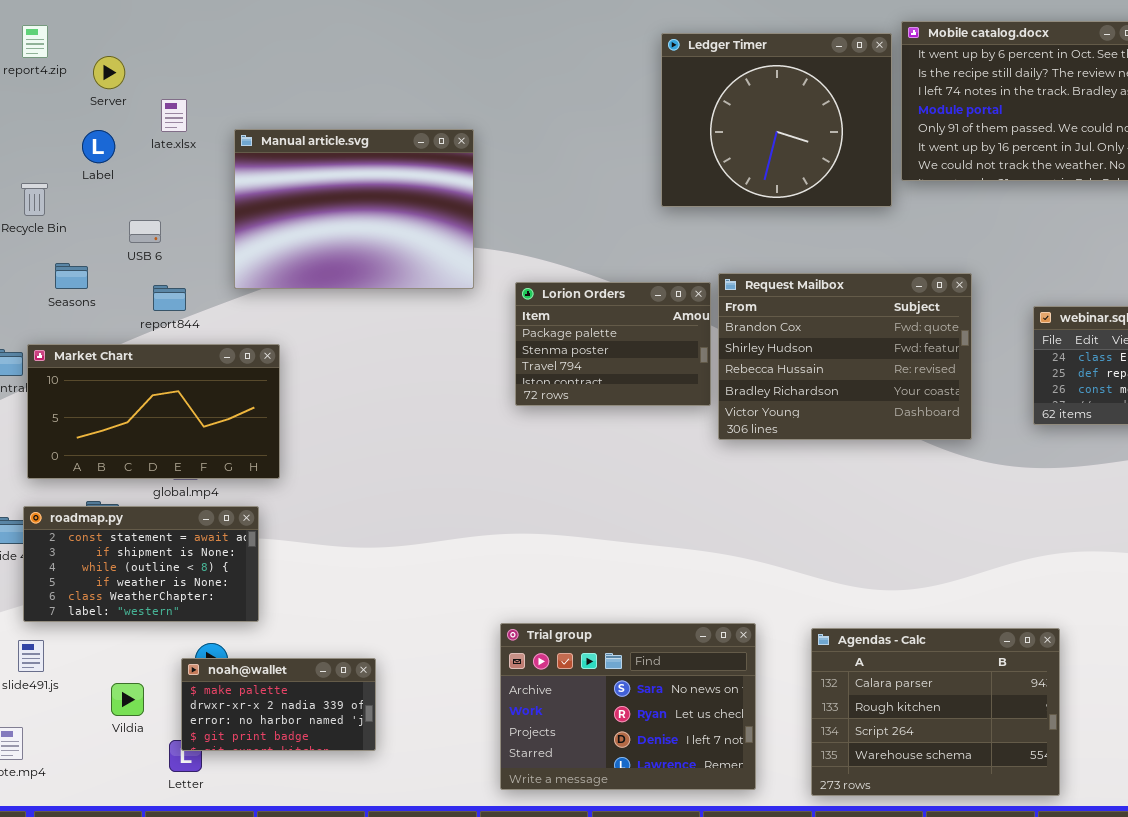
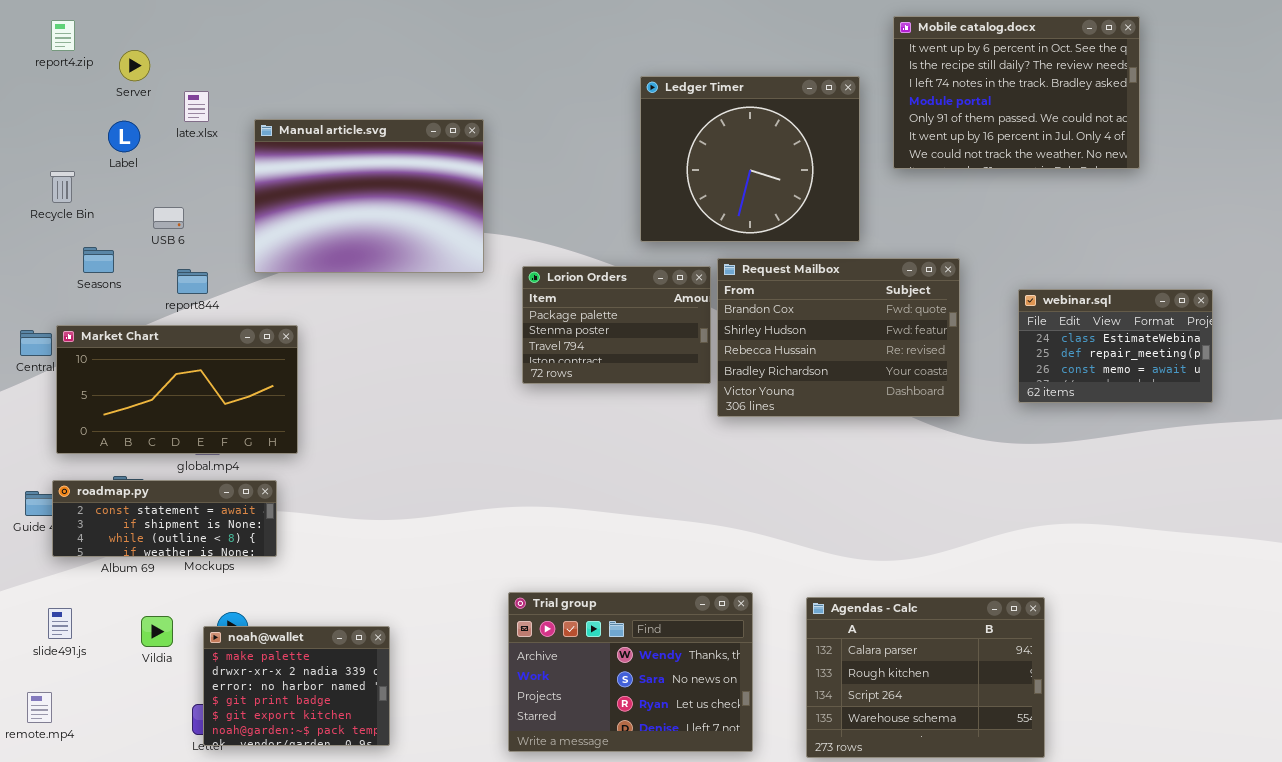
Ledger Timer: [661,33,892,207] -> [640,76,860,242], moved
roadmap.py: [23,506,259,622] -> [52,480,277,557], resized
Trial group: [500,623,756,790] -> [508,592,753,752], scrolled up 1 row
noah@wallet: [181,658,376,751] -> [203,626,390,746], resized
Vildia: [111,683,144,716] -> [141,616,173,647], moved

